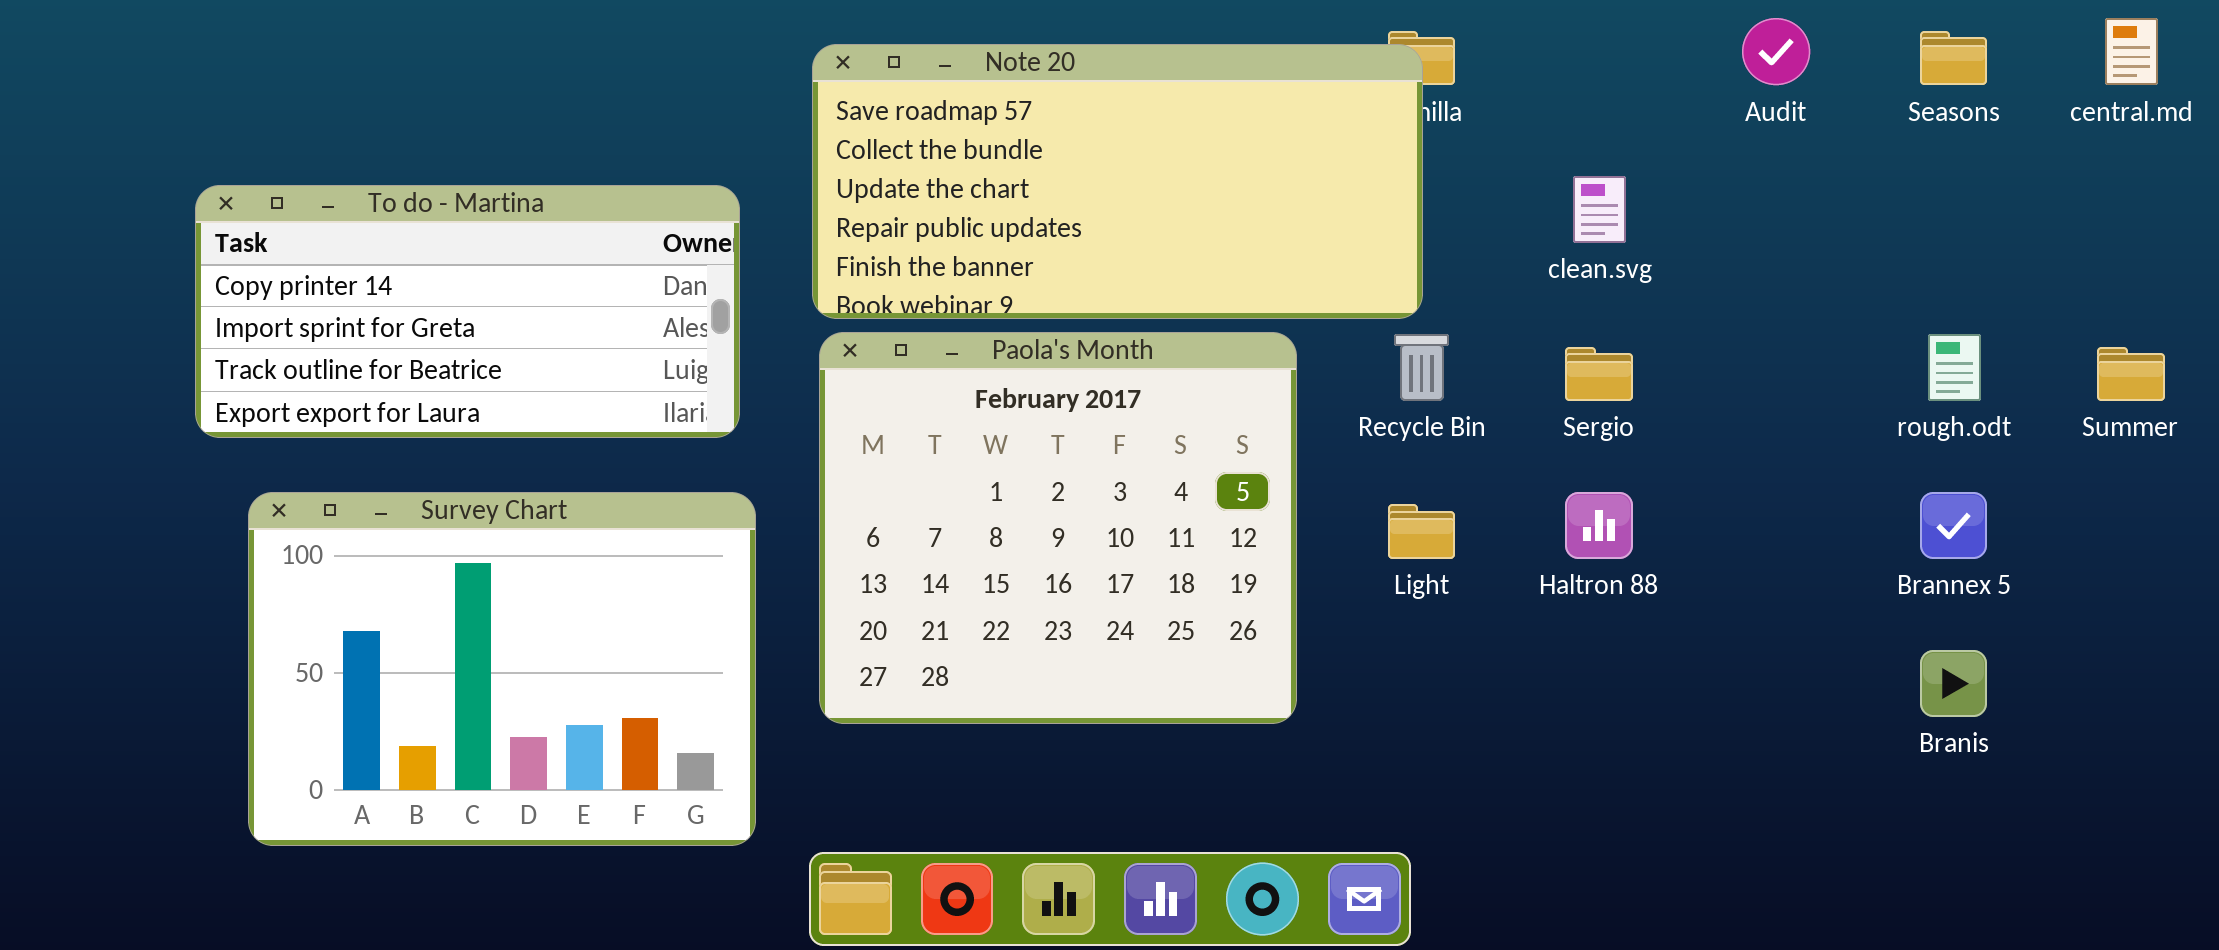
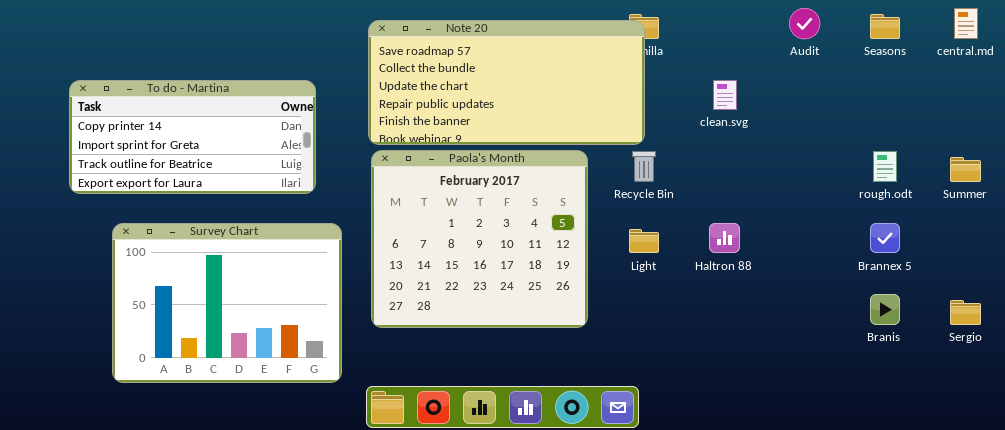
To do - Martina: [195,185,740,438] -> [69,80,316,194], moved
Sergio: [1565,347,1633,401] -> [950,300,981,325], moved

